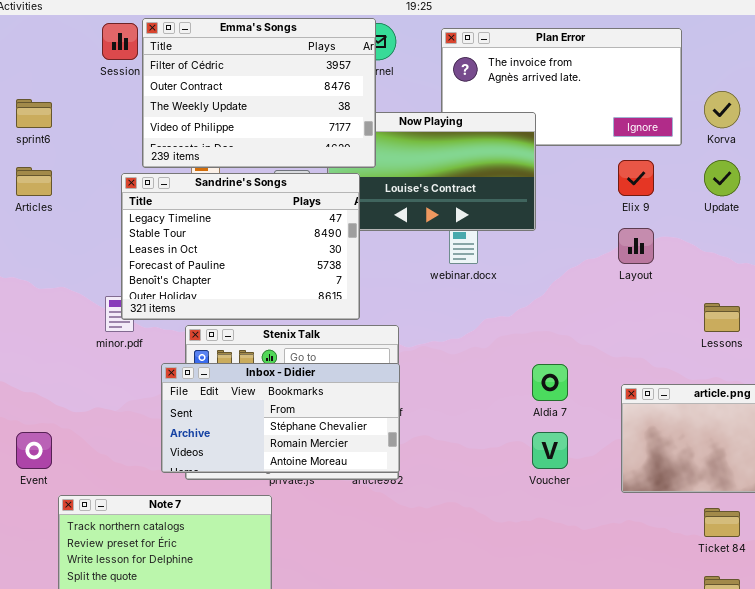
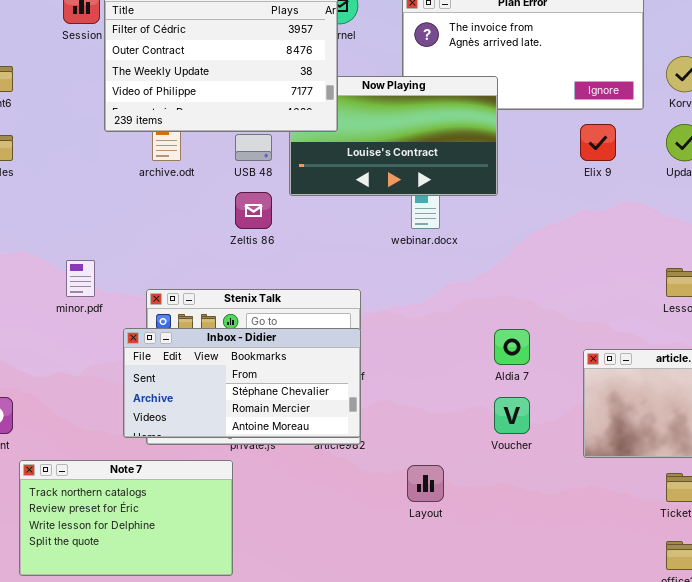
Sandrine's Songs: [121,173,360,320] -> none, closed
Layout: [618,228,654,264] -> [407,465,444,502], moved

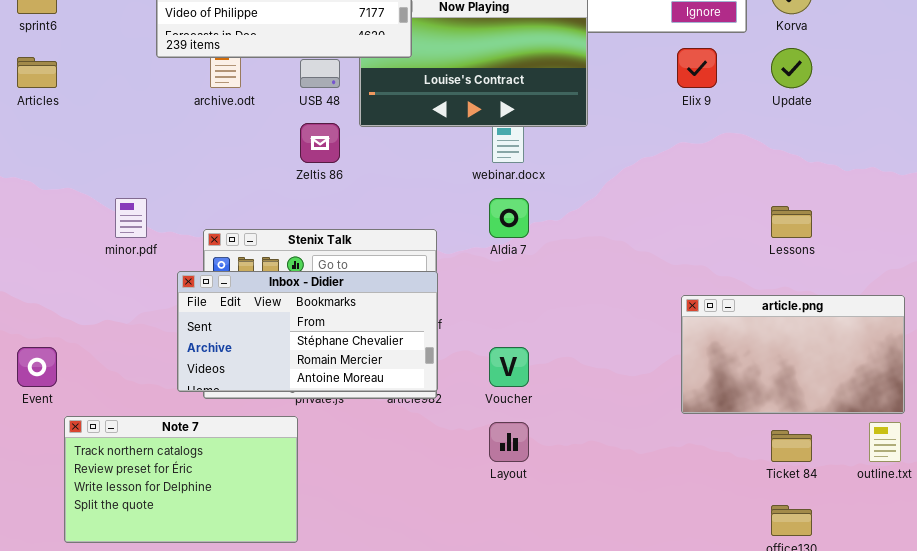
Aldia 7: [494,329,530,365] -> [489,198,529,238], moved
Voucher: [494,397,530,434] -> [489,347,529,387], moved

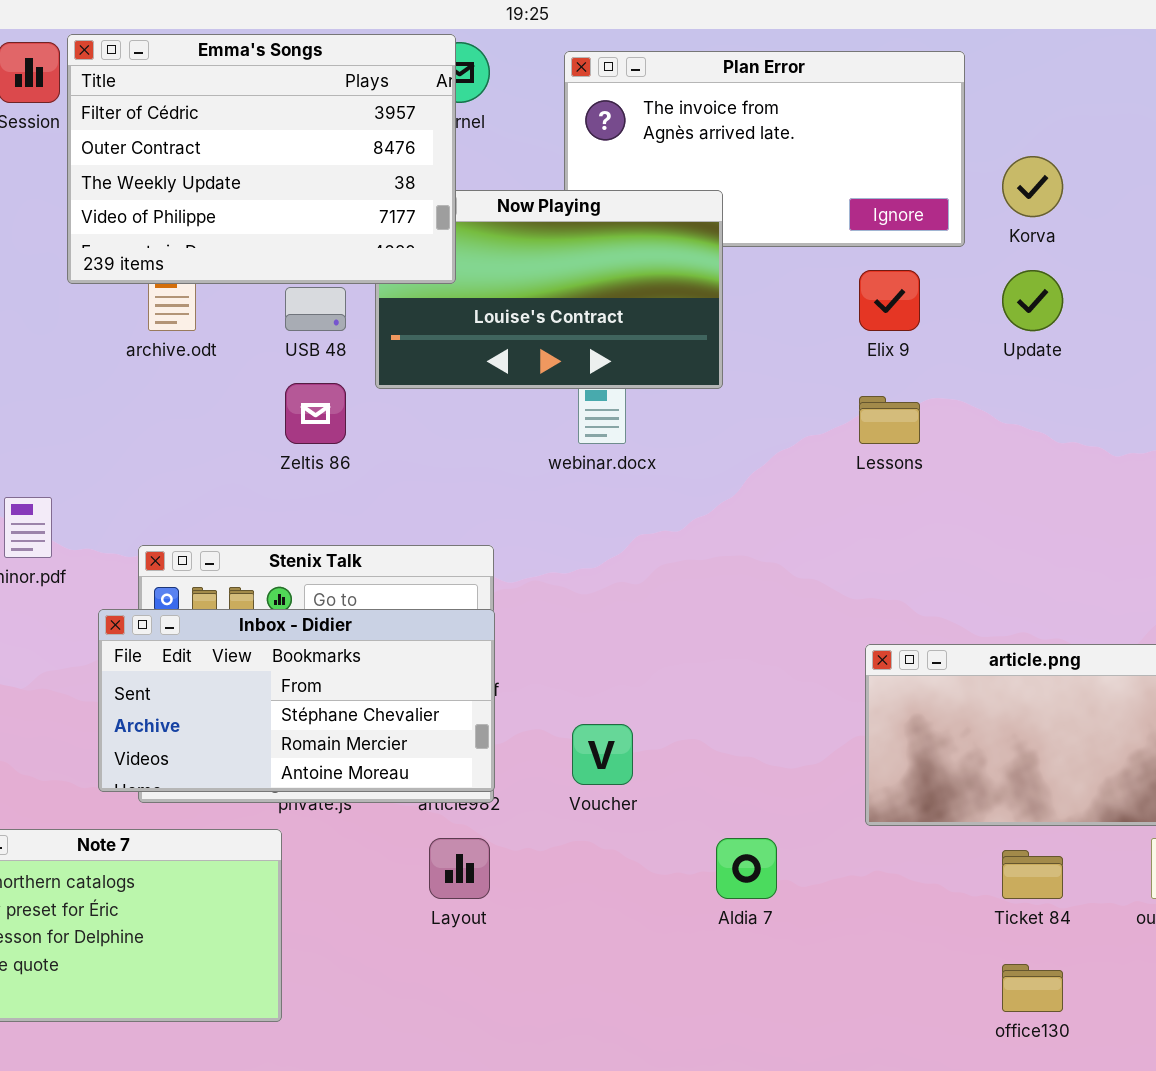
Aldia 7: [489,198,529,238] -> [716,838,777,899], moved
Lessons: [771,206,812,238] -> [859,396,920,444], moved
Layout: [489,422,529,462] -> [429,838,490,899], moved

